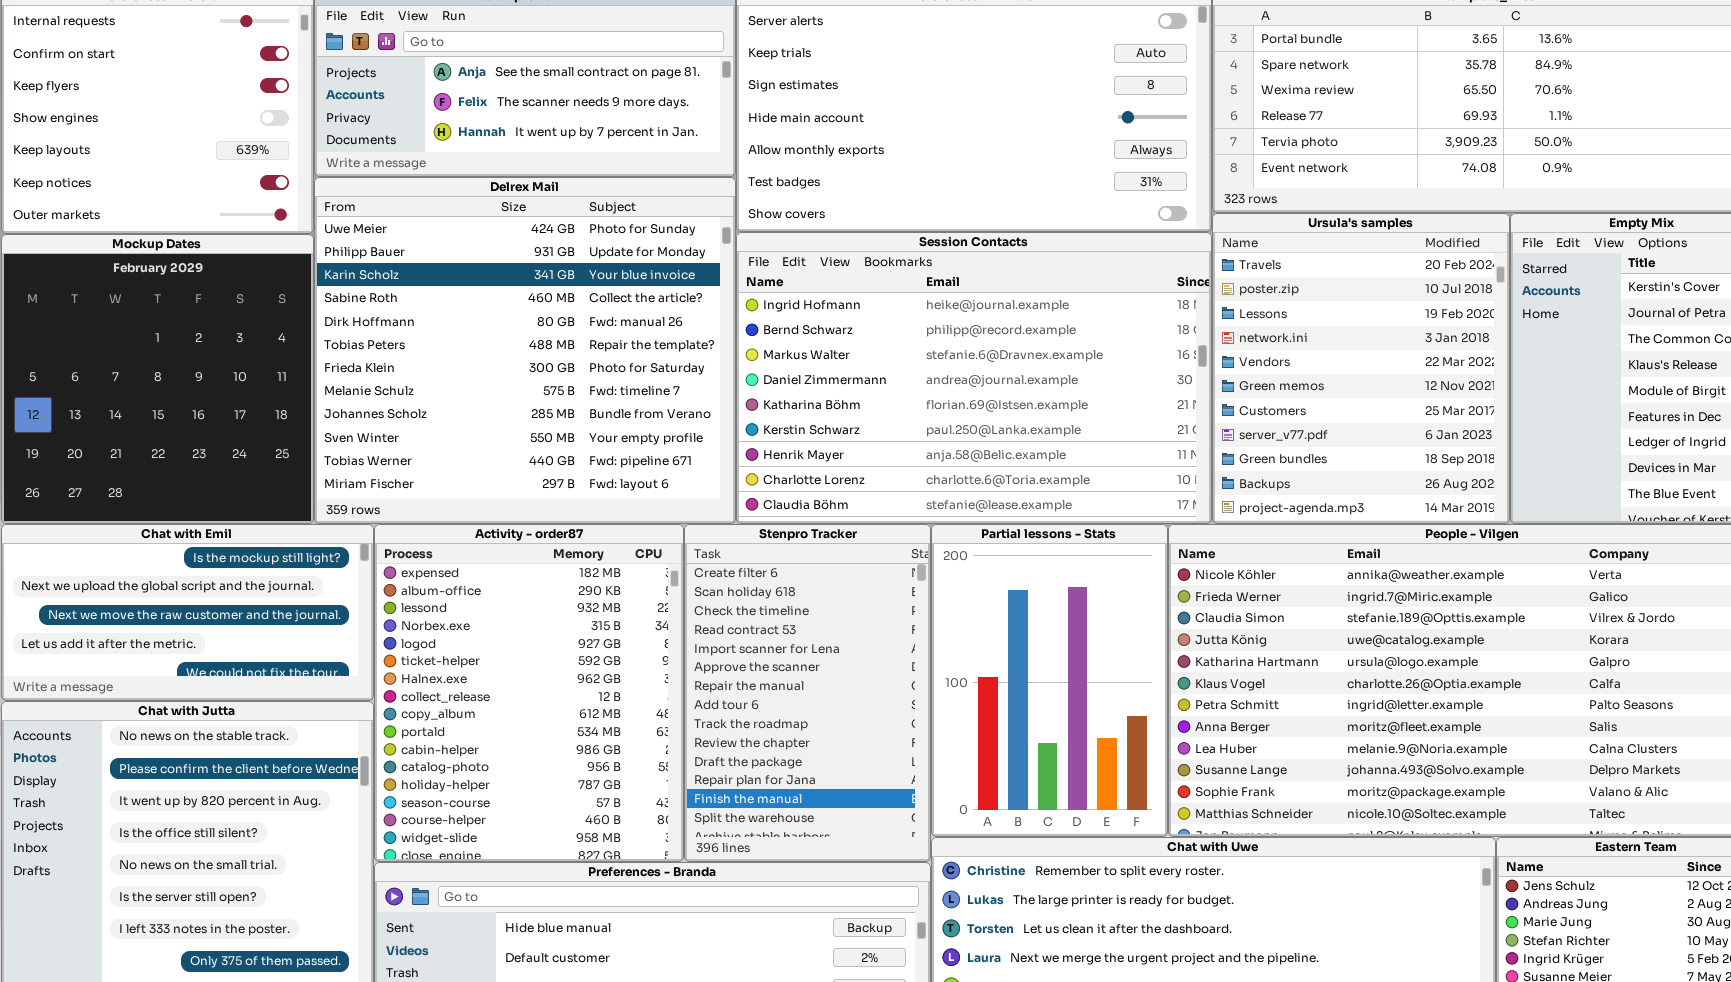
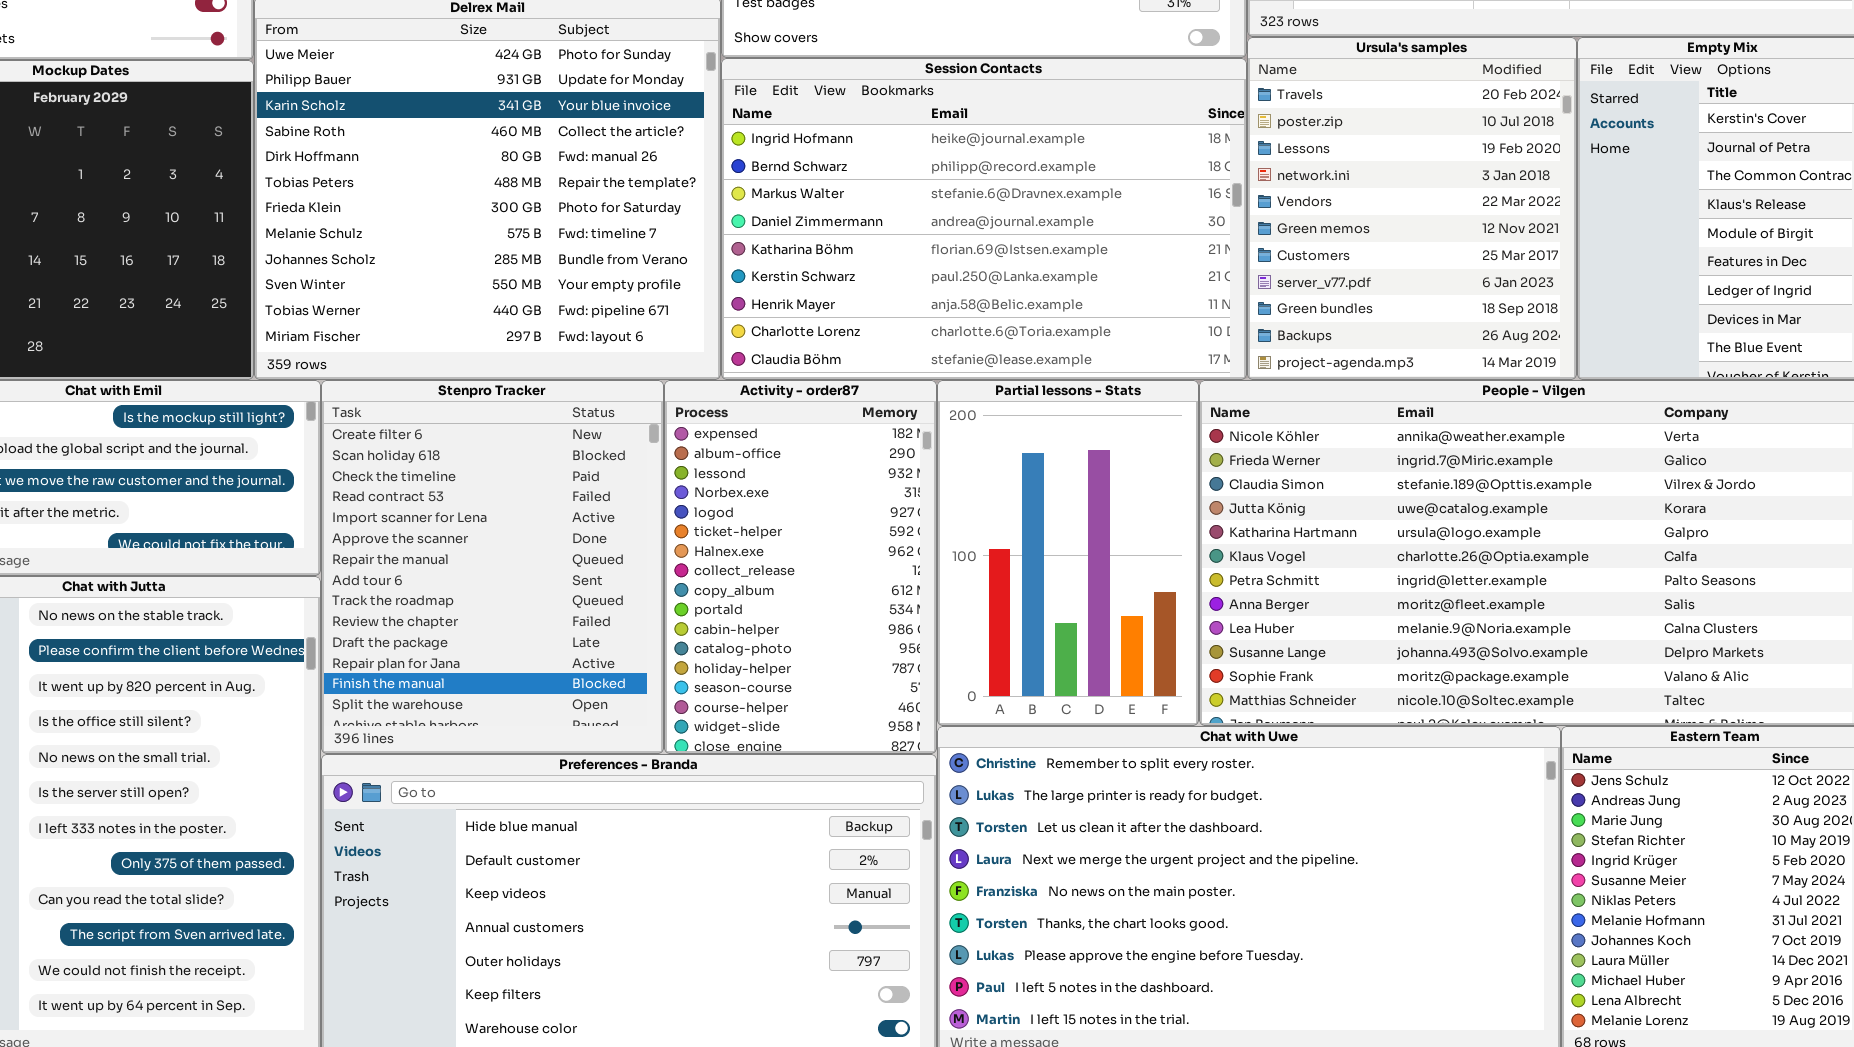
Activity - order87: [374,524,684,862] -> [664,380,937,754], moved, resized
Stenpro Tracker: [684,524,931,862] -> [321,380,664,754], moved, resized

